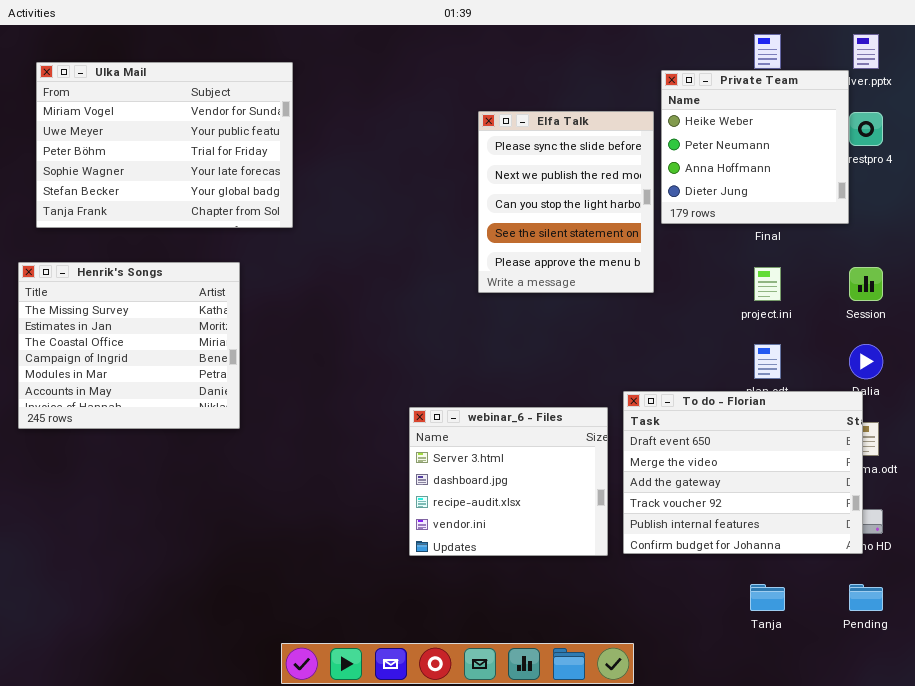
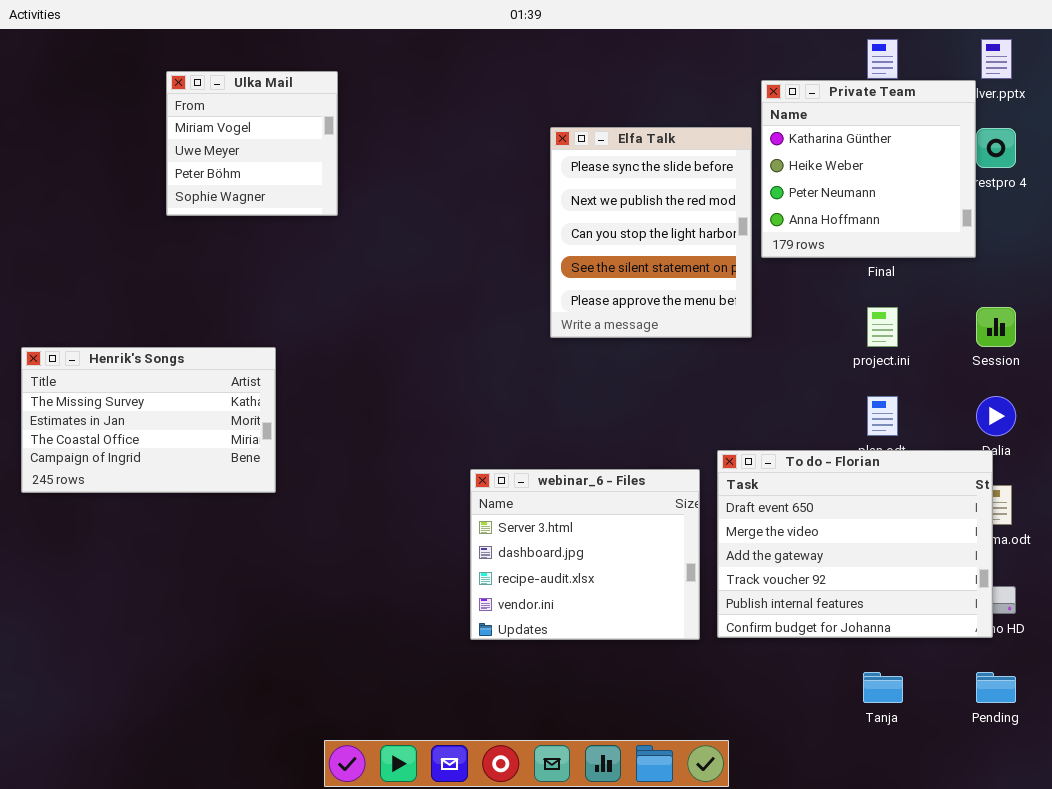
Ulka Mail: [36,62,293,228] -> [166,71,338,216], resized
Private Team: [661,70,849,224] -> [761,80,976,258], scrolled up 1 row
Henrik's Songs: [18,262,240,429] -> [21,347,276,493], resized

